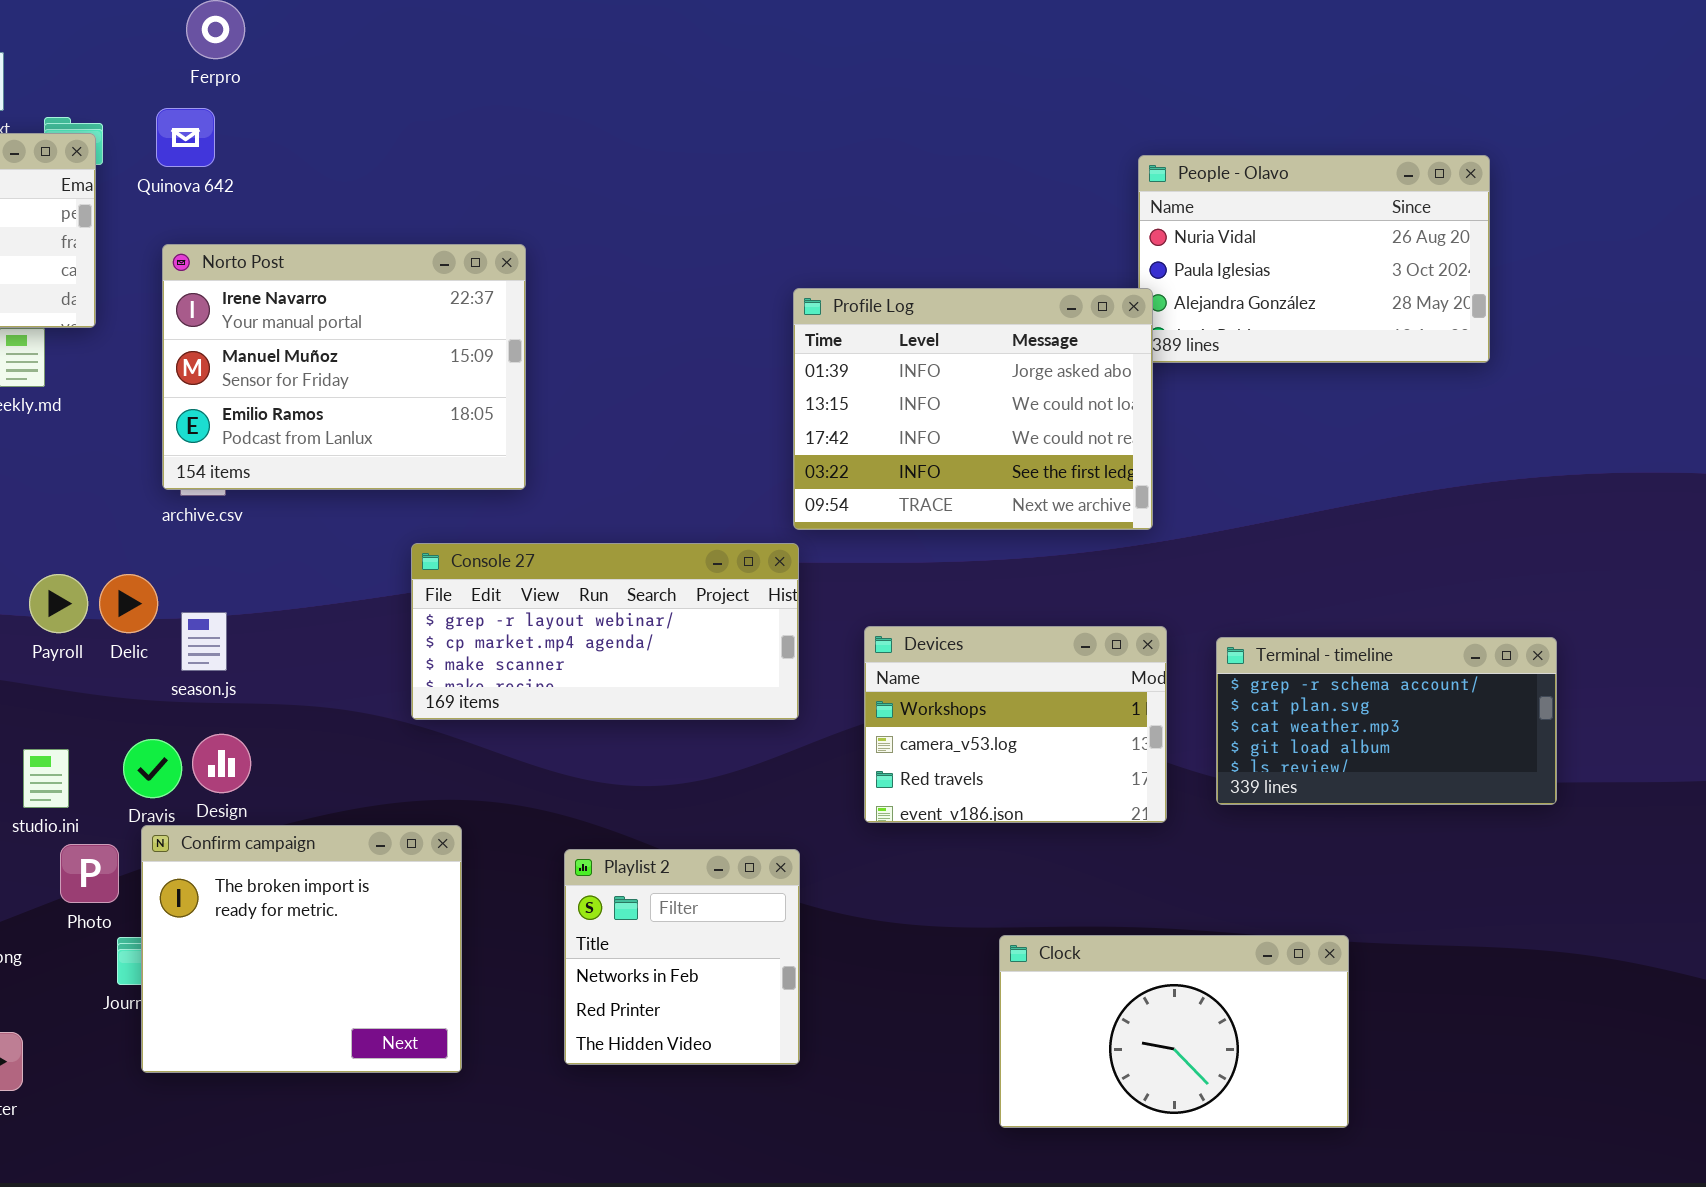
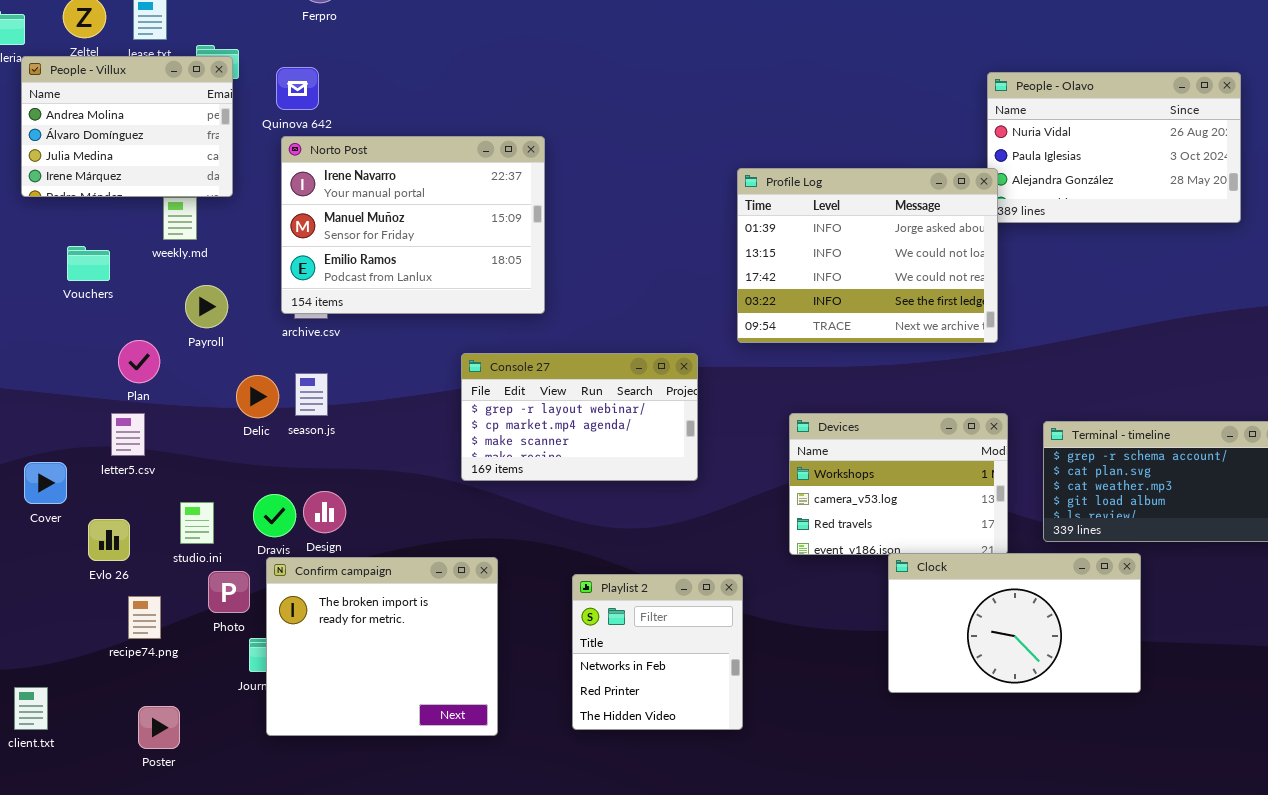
Quinova 642: [156,108,215,167] -> [276,67,319,110], moved
Console 27: [411,543,799,720] -> [461,353,698,481], resized
Payroll: [29,574,88,633] -> [185,285,228,328], moved
season.js: [181,612,227,671] -> [295,373,328,416], moved
Clock: [999,935,1349,1128] -> [888,553,1141,693], moved

